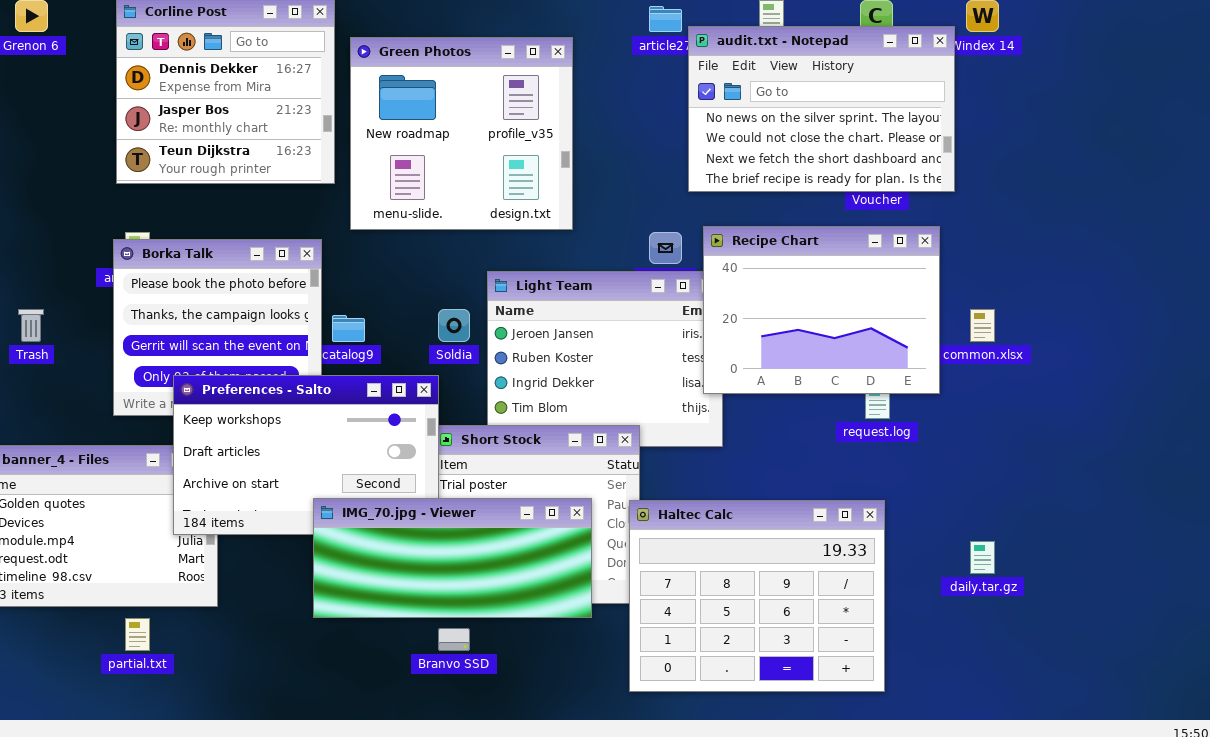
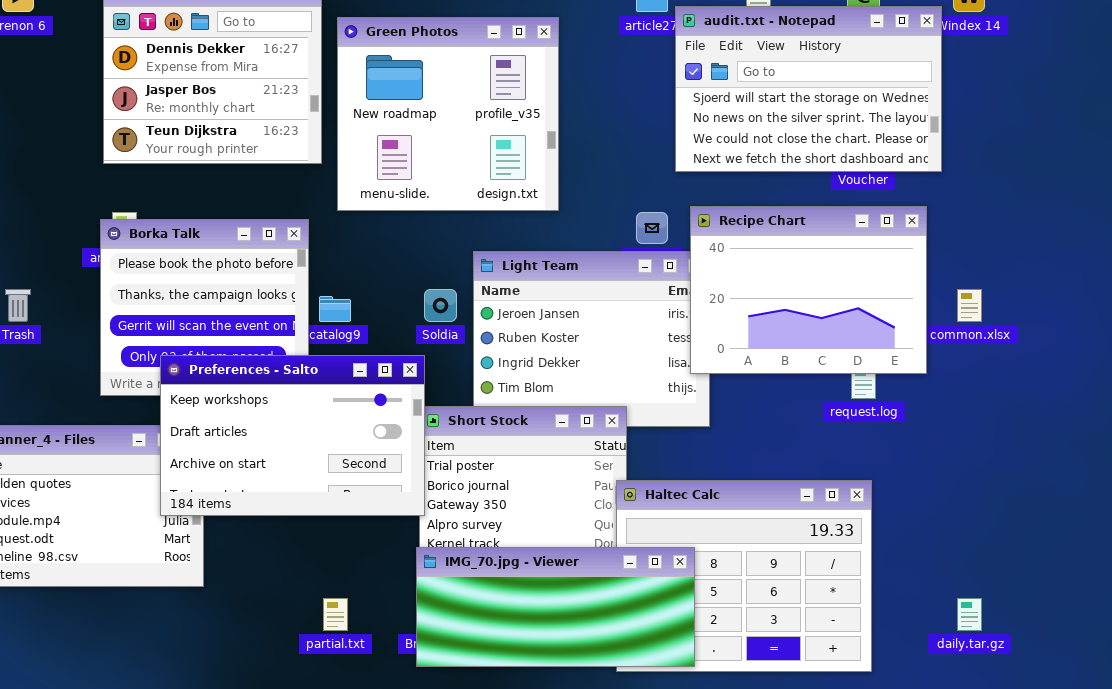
audit.txt - Notepad: [688,26,955,192] -> [675,6,942,172], scrolled up 1 row
IMG_70.jpg - Viewer: [313,498,592,618] -> [416,547,695,667], moved
daily.tar.gz: [970,541,995,574] -> [957,598,982,631], moved
partial.txt: [125,618,150,651] -> [323,598,348,631], moved

